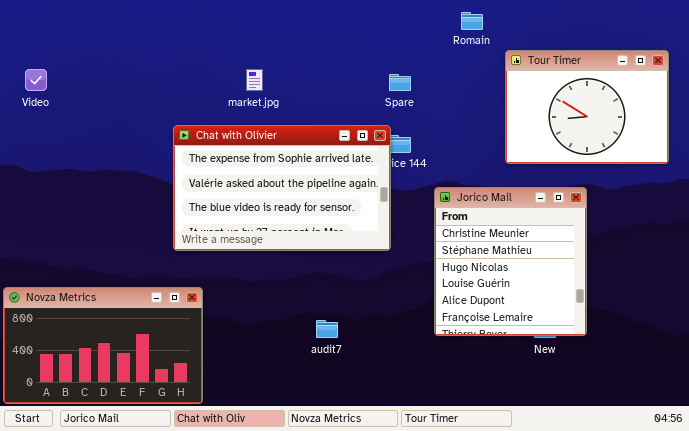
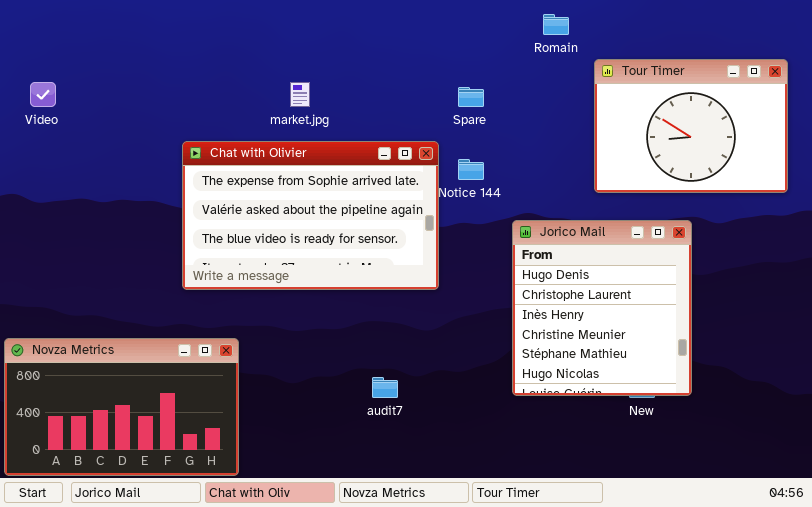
Chat with Olivier: [173,125,391,251] -> [182,141,439,290], moved
Jorico Mail: [434,187,587,336] -> [512,220,692,396], scrolled up 3 rows

